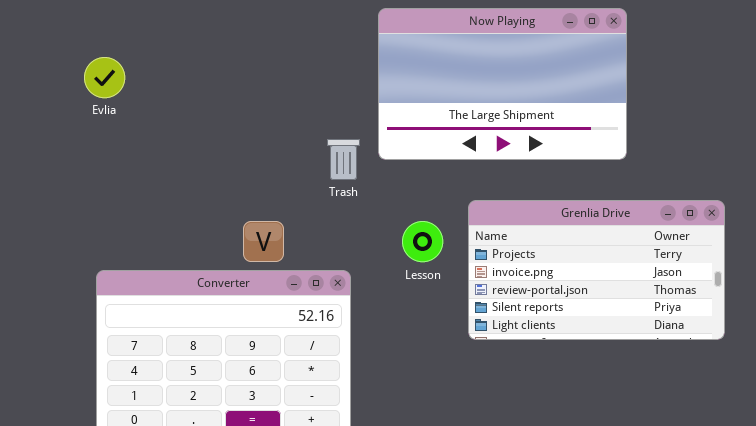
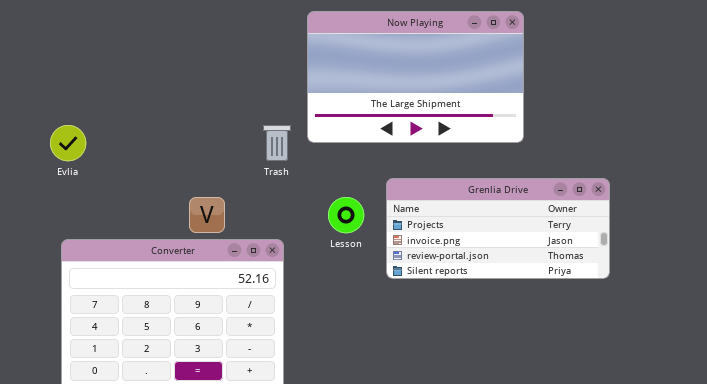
Evlia: [84,57,125,98] -> [50,125,86,161], moved
Grenlia Drive: [468,200,725,340] -> [386,178,610,279], resized

